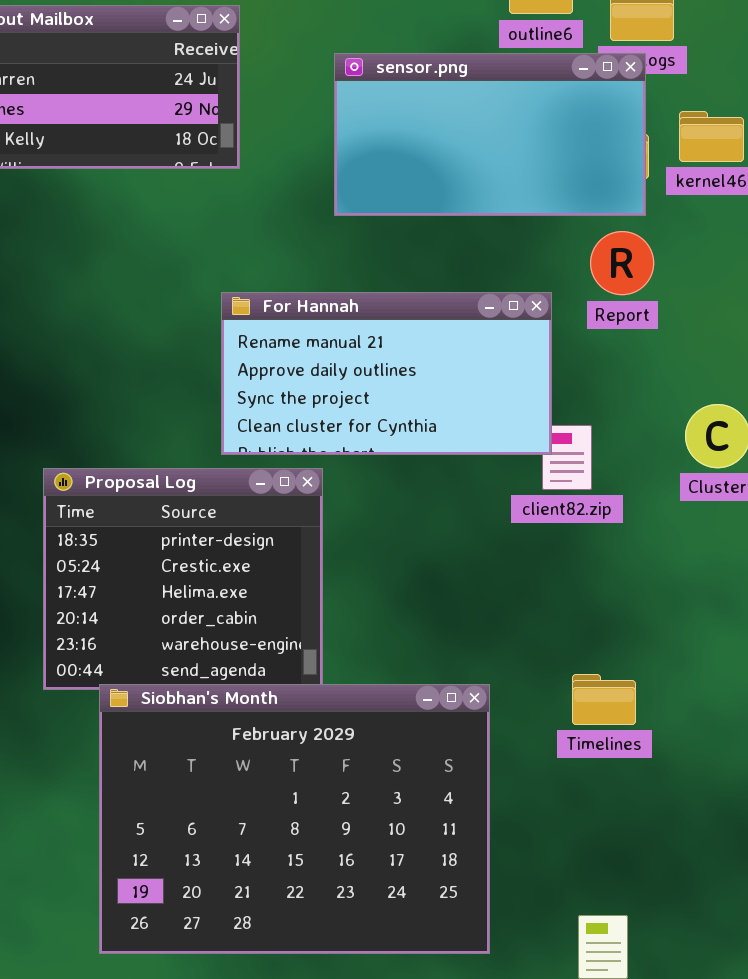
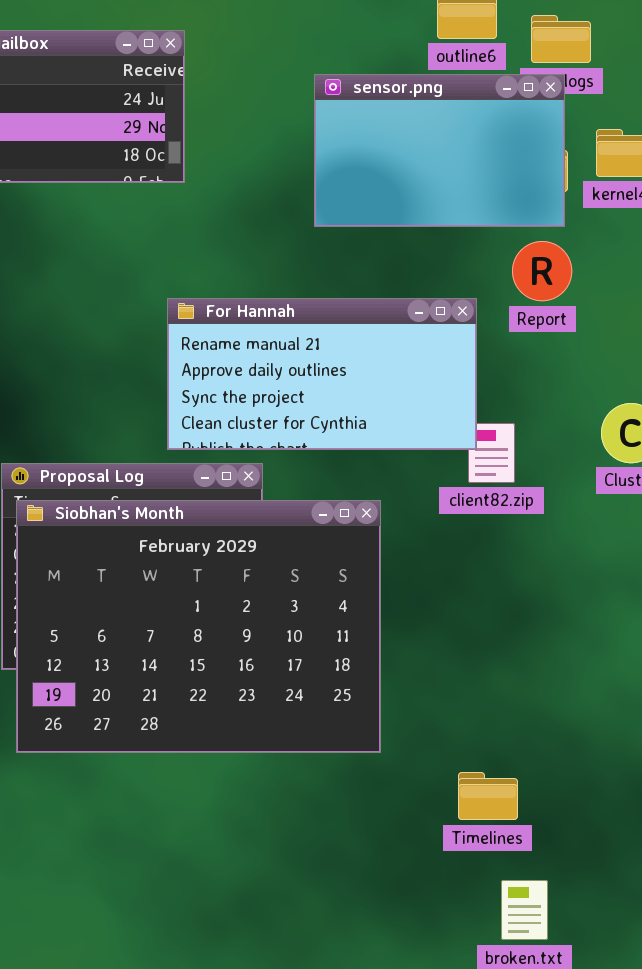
sensor.png: [334,53,646,216] -> [314,74,565,227], resized
Timelines: [572,674,636,725] -> [458,772,518,820], moved
Siobhan's Month: [99,684,490,954] -> [16,500,381,753], moved

